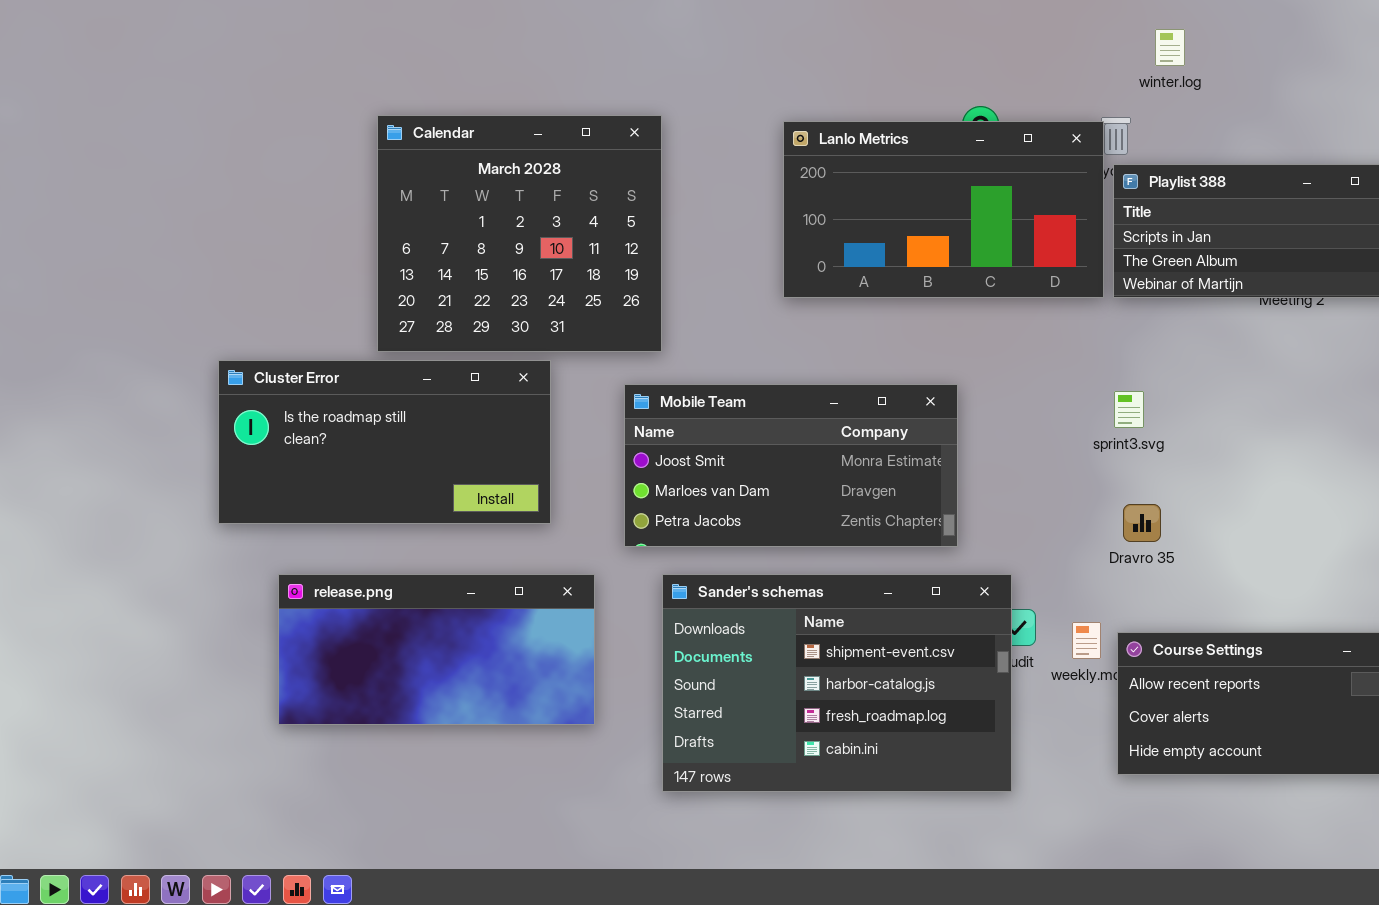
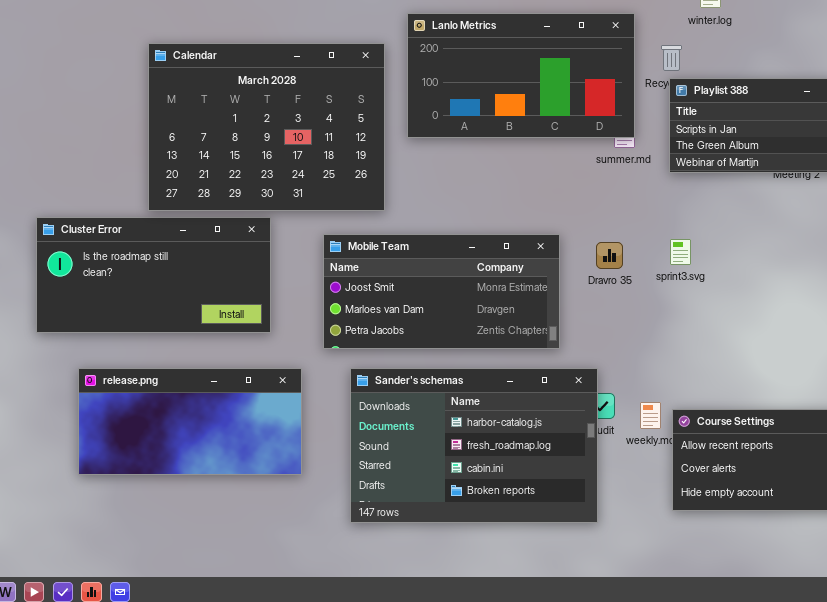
Calendar: [377,115,662,352] -> [148,43,385,211], resized
Lanlo Metrics: [783,121,1104,298] -> [407,13,635,138], moved
Dravro 35: [1123,504,1161,542] -> [596,242,623,269], moved
Sander's schemas: [662,574,1012,792] -> [350,368,598,523], scrolled down 1 row

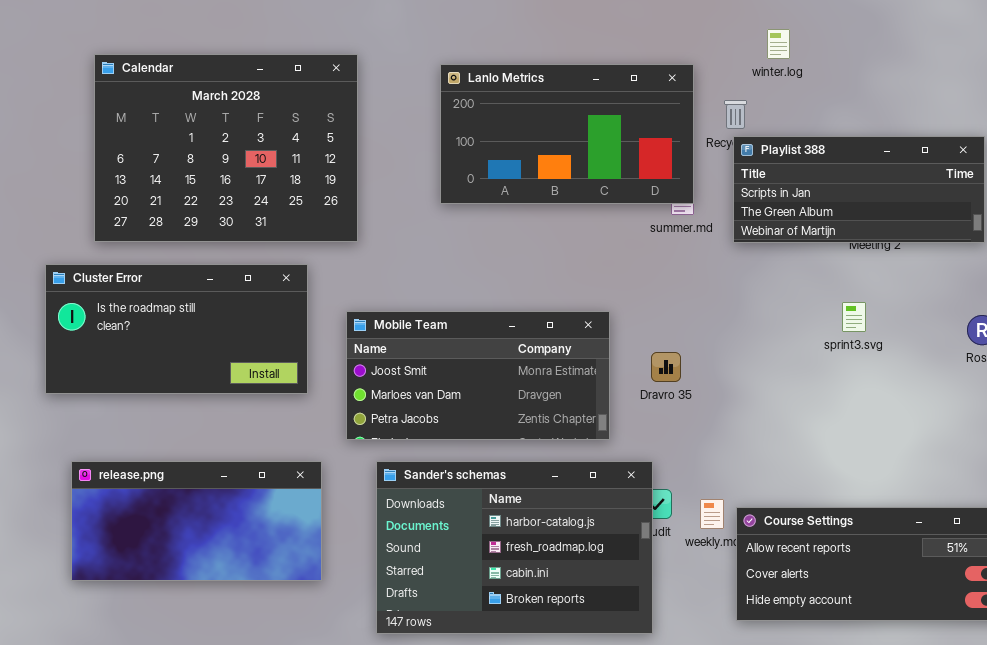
Calendar: [148,43,385,211] -> [94,54,358,242], moved
Cluster Error: [36,217,271,333] -> [45,264,308,394], moved
sprint3.svg: [670,239,691,265] -> [842,302,866,332], moved
Dravro 35: [596,242,623,269] -> [651,352,681,382], moved

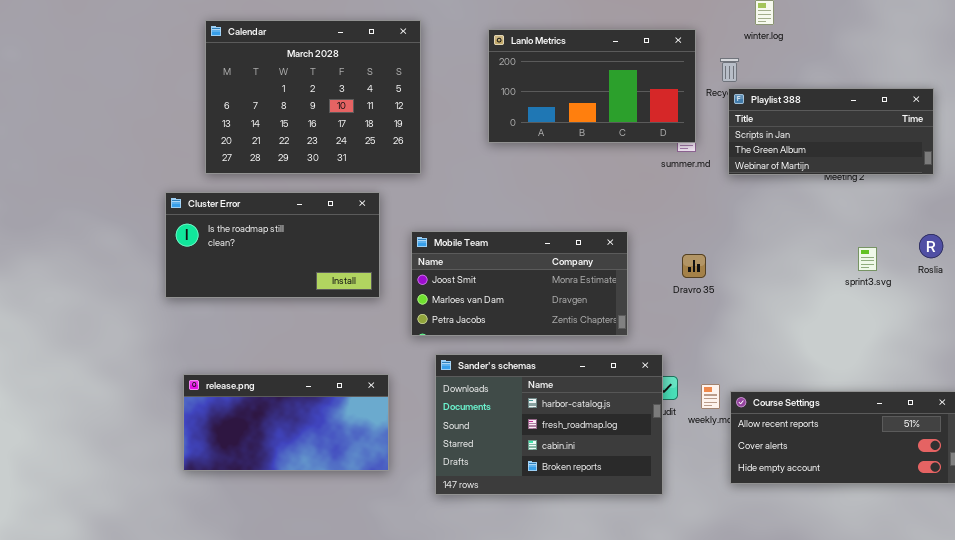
sprint3.svg: [842,302,866,332] -> [858,247,877,271], moved
Dravro 35: [651,352,681,382] -> [682,254,706,278], moved
release.png: [71,461,322,581] -> [183,374,389,471], moved

